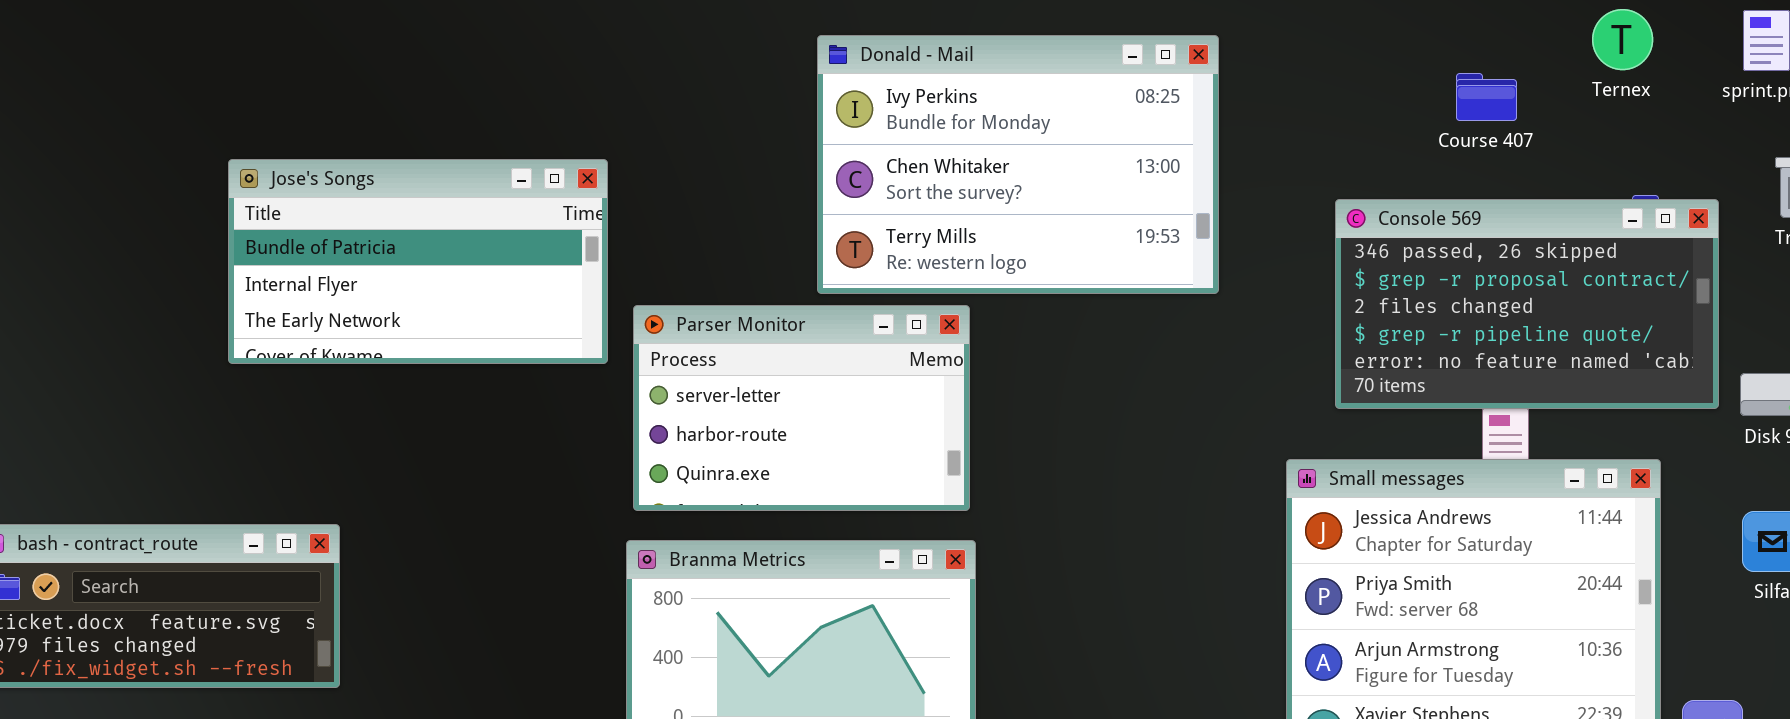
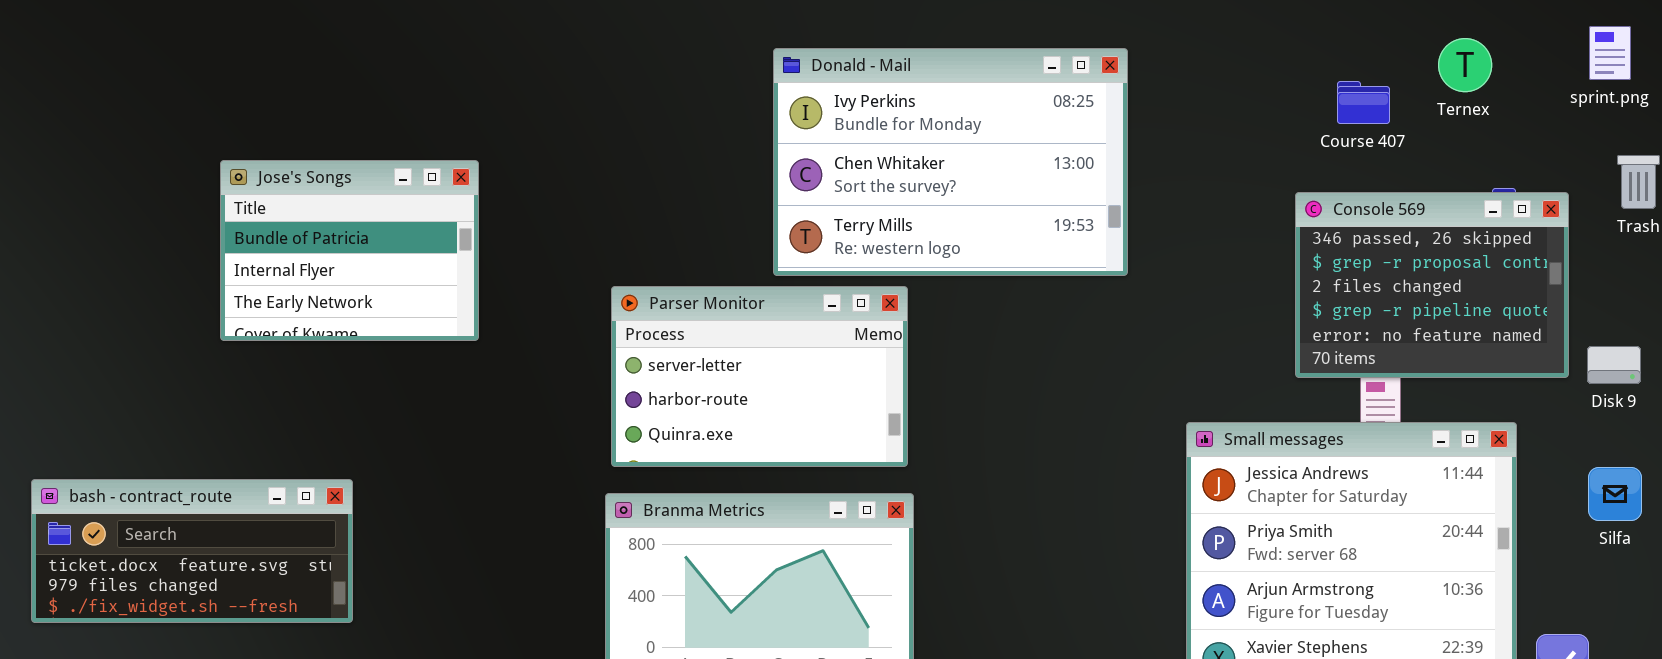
Ternex: [1592,9,1653,70] -> [1438,38,1492,92], moved
Jose's Songs: [228,159,608,364] -> [220,160,479,341], moved, resized
Console 569: [1335,199,1719,409] -> [1295,192,1569,378], resized

